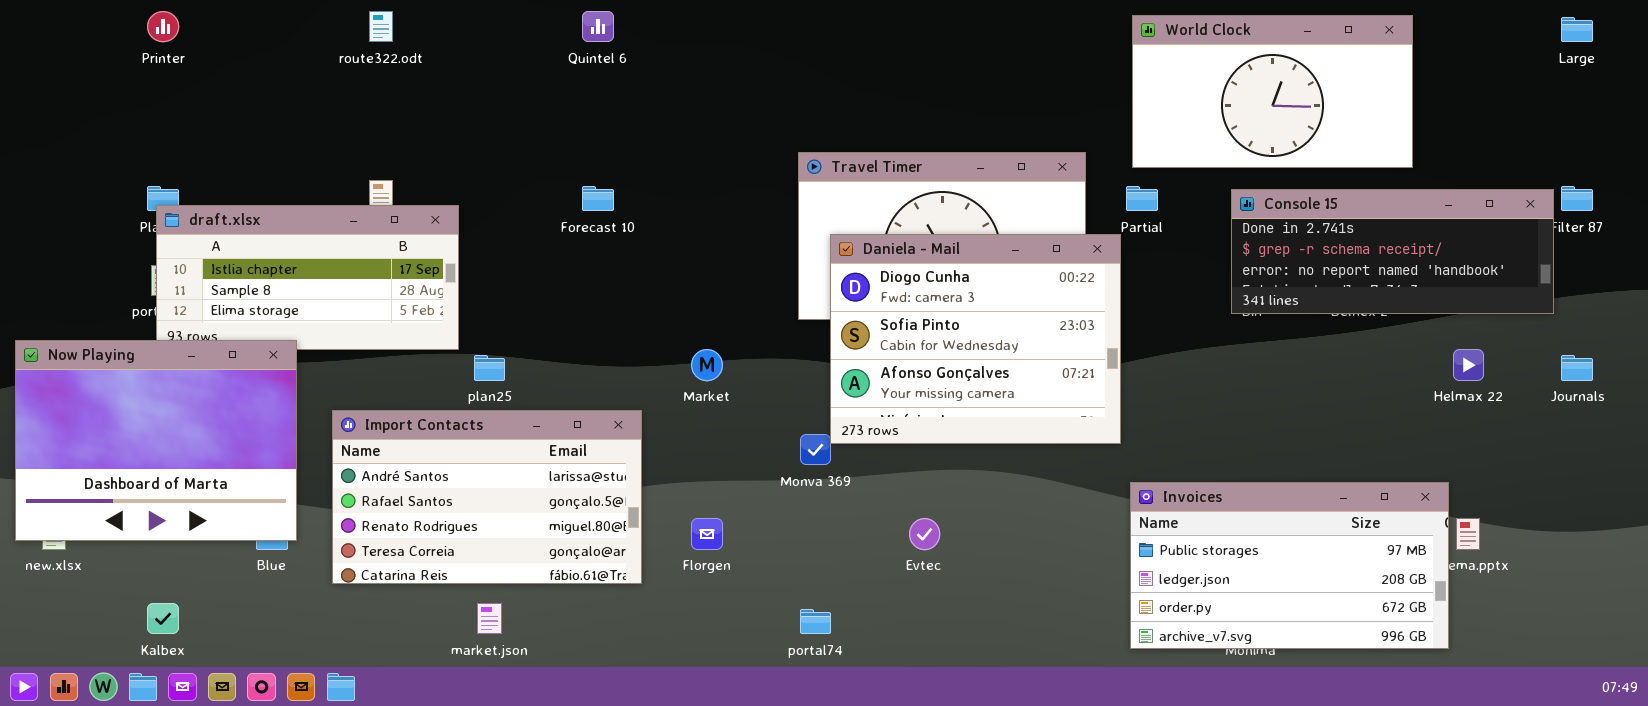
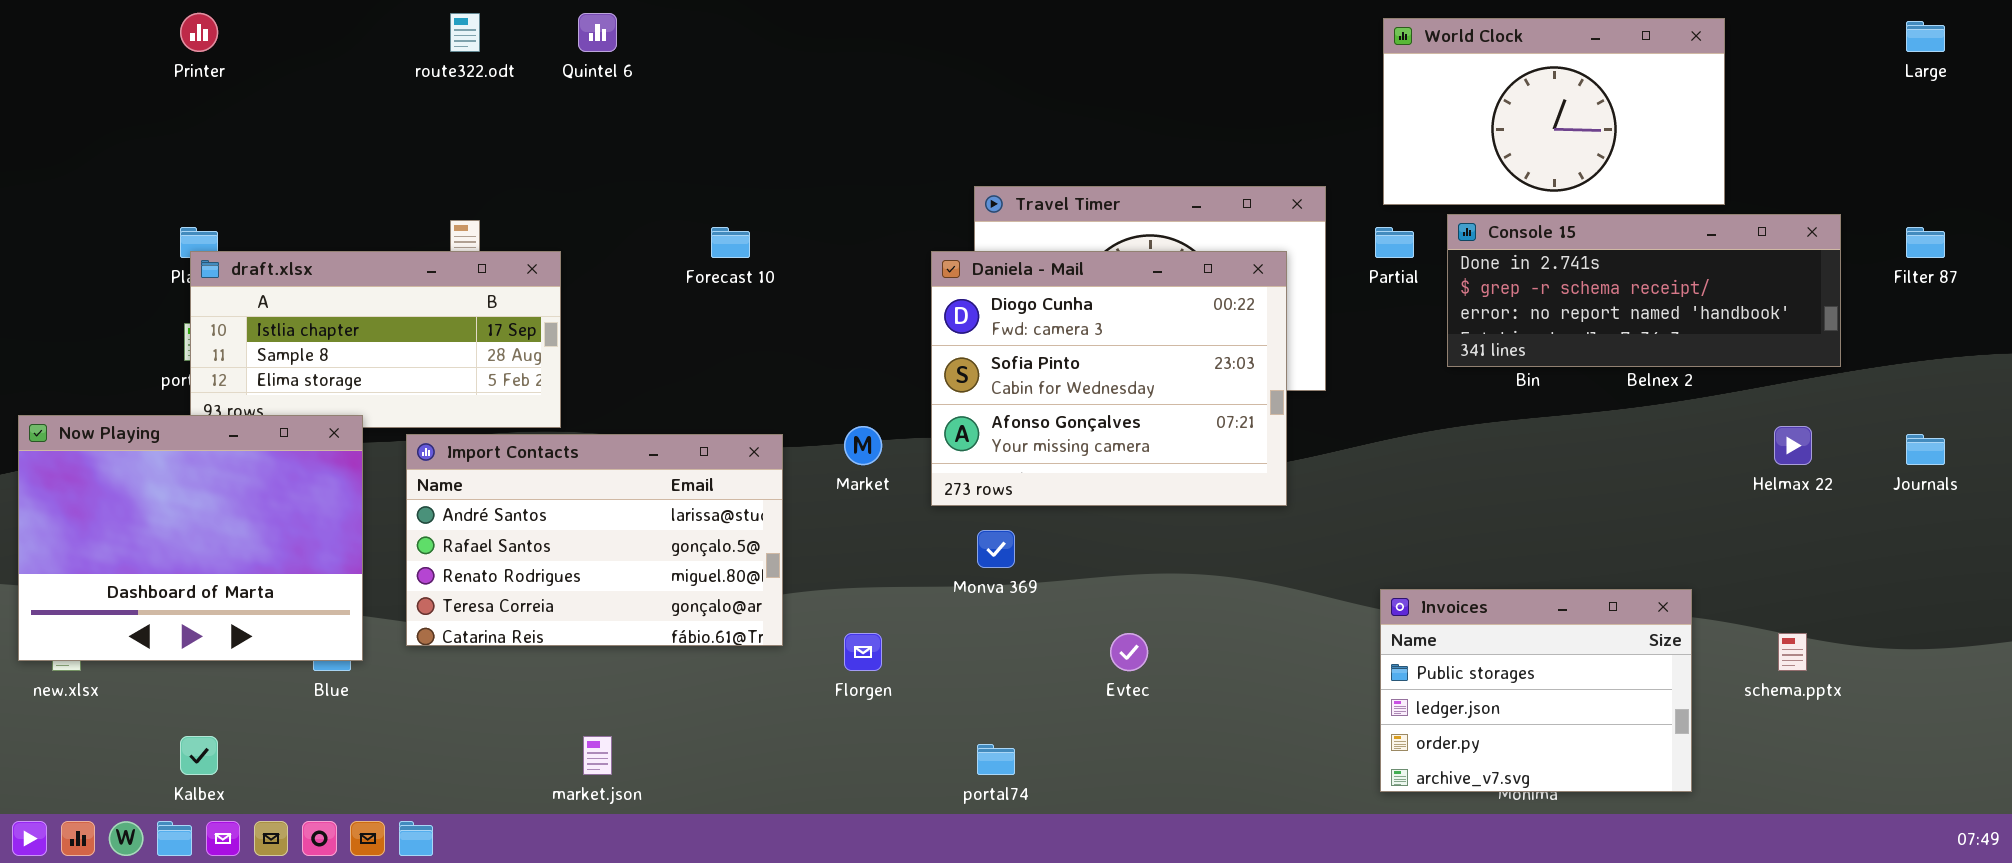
Quintel 6: [582,11,614,42] -> [578,13,617,52], moved
Console 15: [1231,189,1554,314] -> [1447,214,1841,367], moved
Daniela - Mail: [830,234,1121,444] -> [931,251,1287,506], moved
Import Contacts: [332,410,642,584] -> [406,434,783,646], moved
Invoices: [1130,482,1449,649] -> [1380,589,1692,792], resized

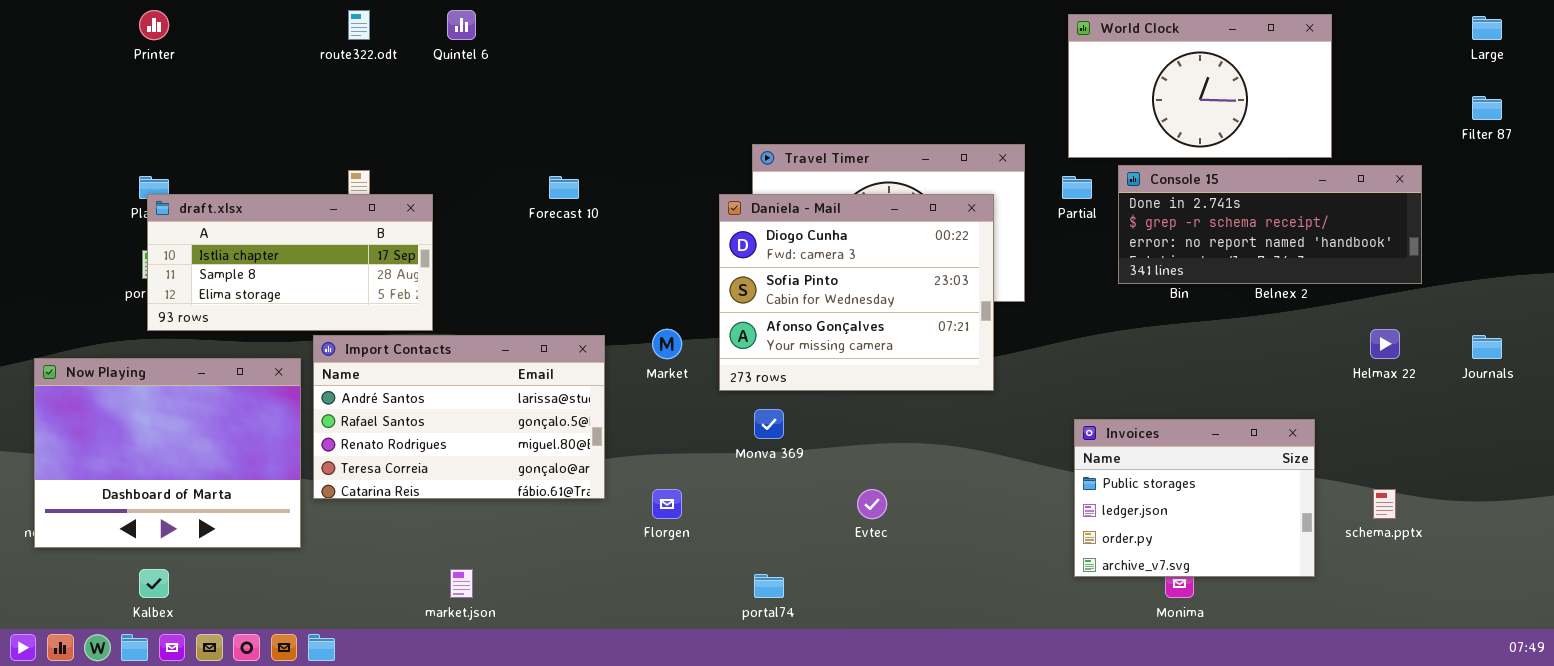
Filter 87: [1906,227,1945,258] -> [1472,96,1502,120], moved
Now Playing: [18,415,363,661] -> [34,358,301,548], moved
Invoices: [1380,589,1692,792] -> [1074,419,1315,577], moved

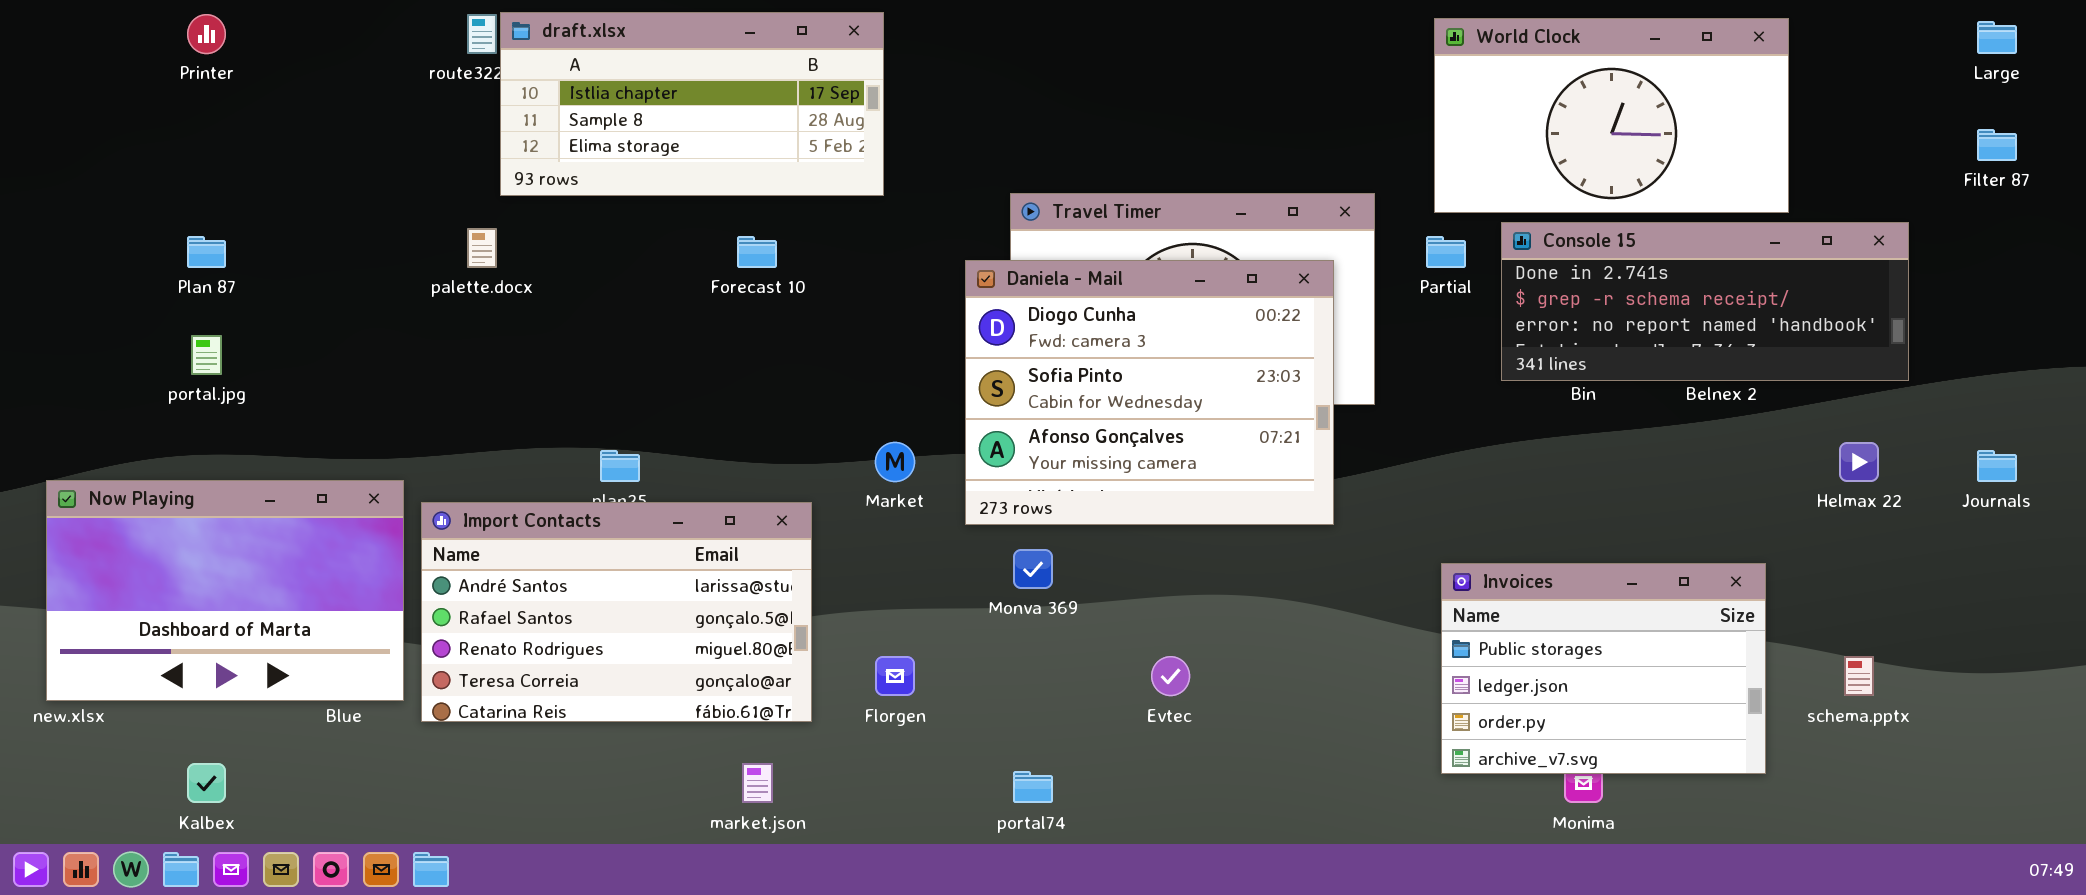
draft.xlsx: [147,194,433,331] -> [500,12,884,196], moved
Import Contacts: [313,335,605,499] -> [421,502,812,722], moved
Now Playing: [34,358,301,548] -> [46,480,404,701], resized
market.json: [450,569,473,598] -> [742,763,773,803], moved

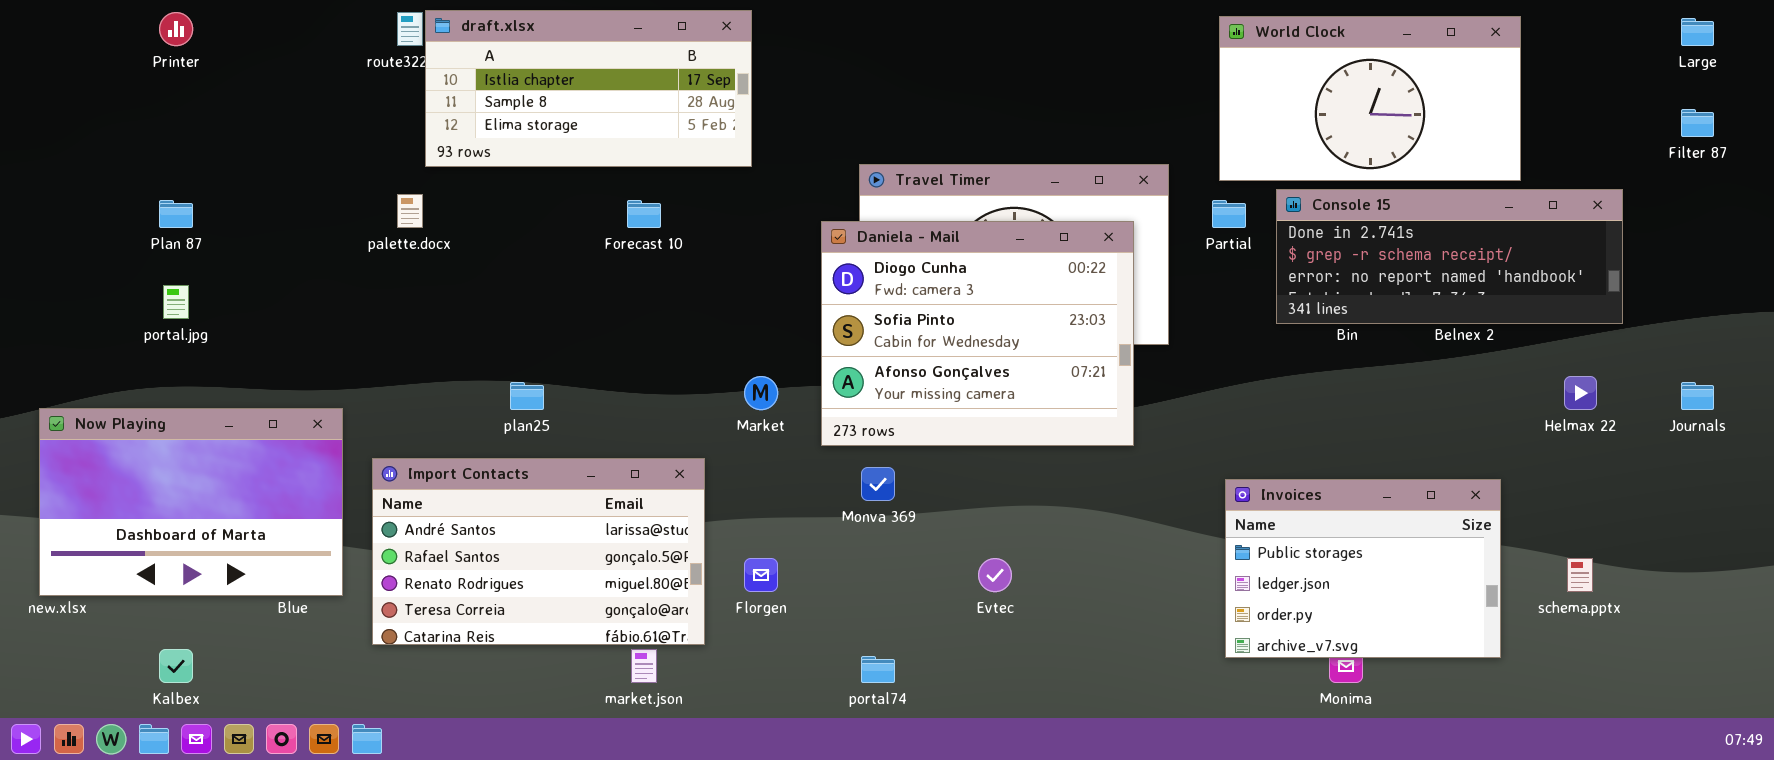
Import Contacts: [421,502,812,722] -> [372,458,705,645], moved

